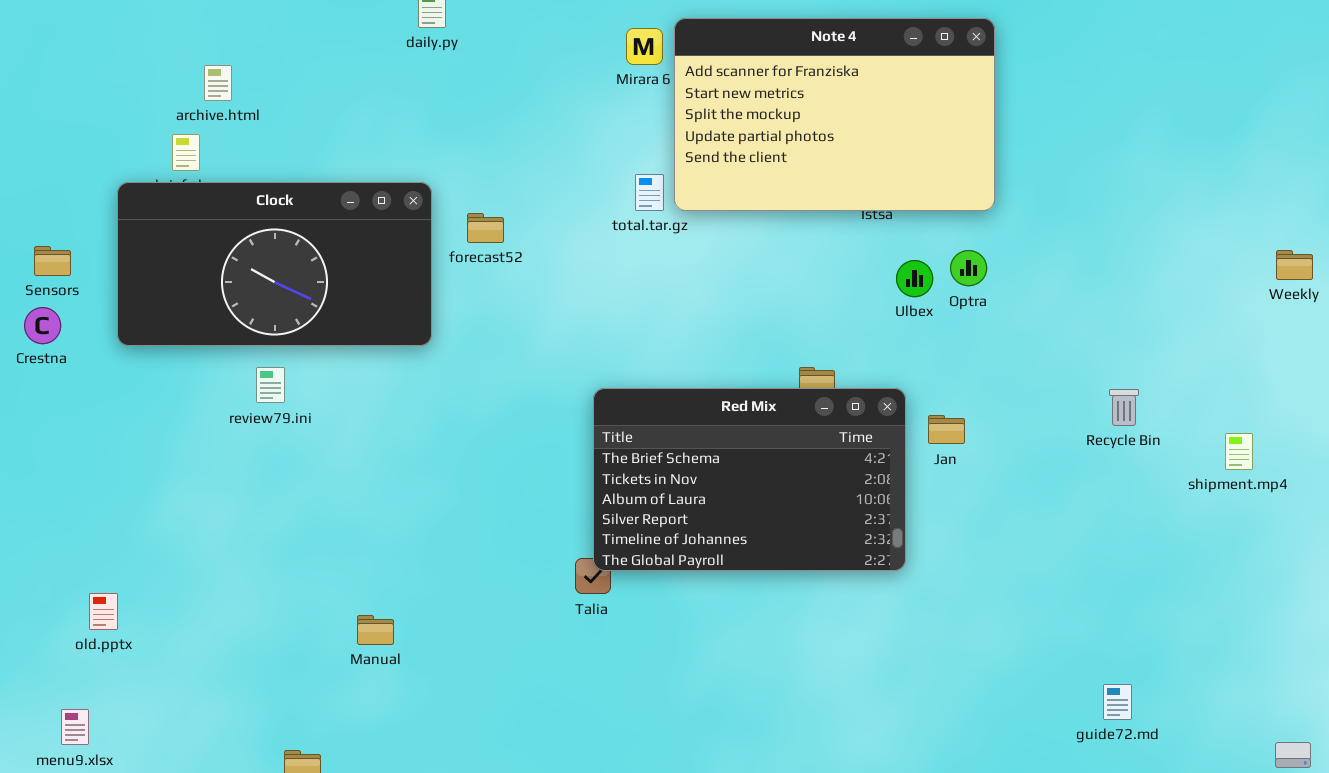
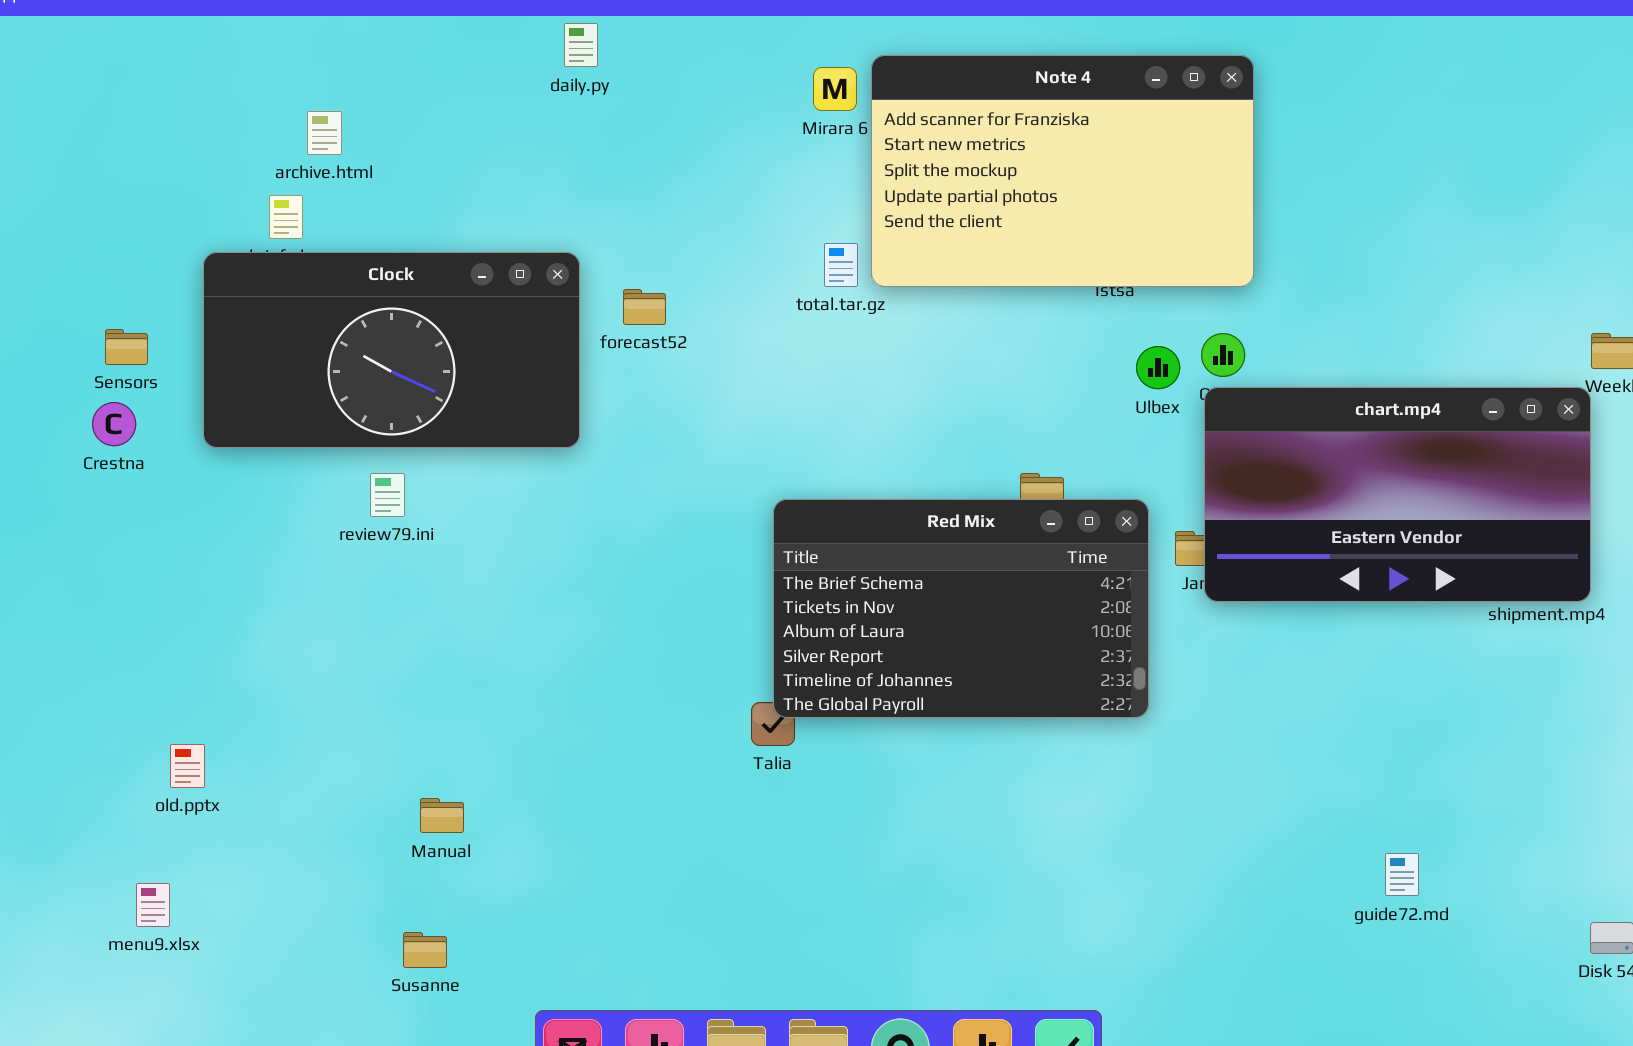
chart.mp4: none -> [1204,387,1591,602], opened
Manual: [357,615,394,645] -> [420,798,464,833], moved

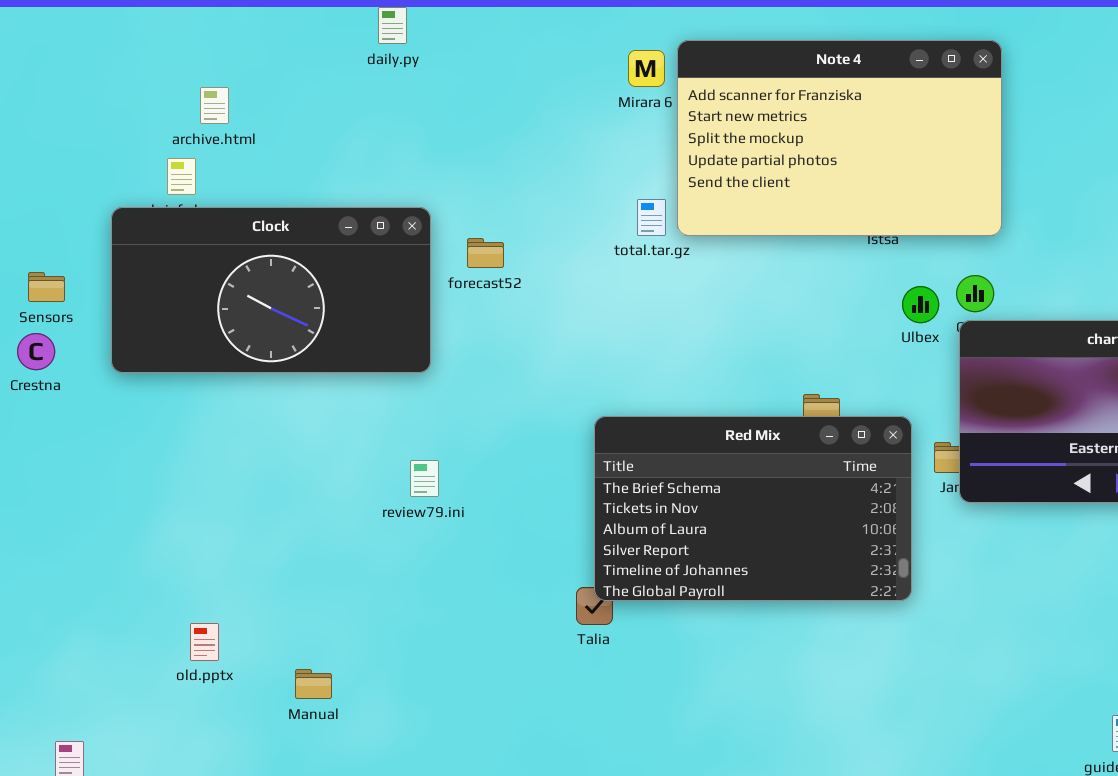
daily.py: [564,23,598,67] -> [378,7,407,44], moved
review79.ini: [370,473,405,517] -> [410,460,439,497], moved
old.pptx: [170,744,205,788] -> [190,623,219,661], moved

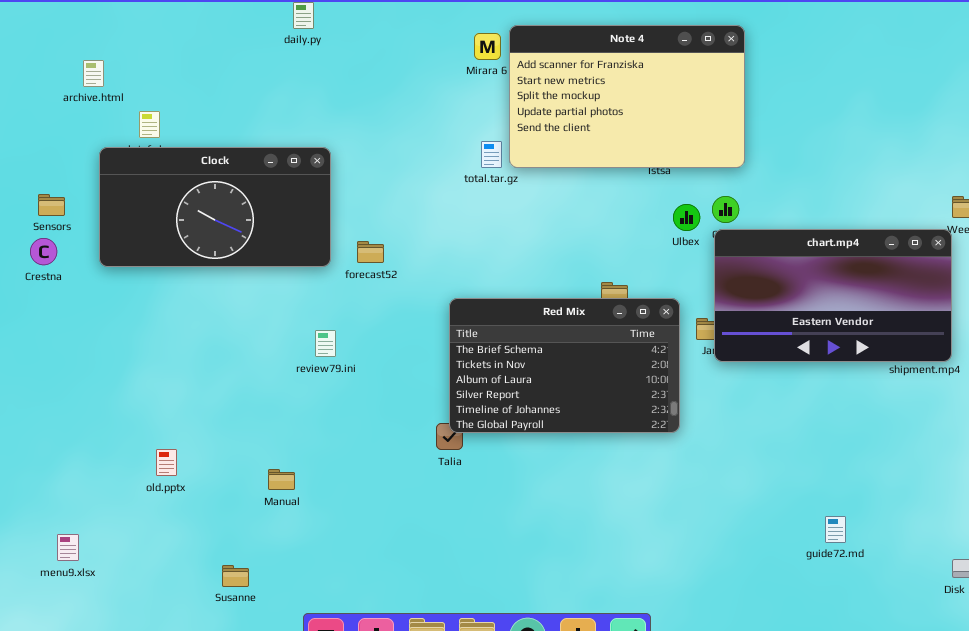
archive.html: [200,87,229,124] -> [83,60,104,87], moved
forecast52: [467,238,504,268] -> [357,241,384,263], moved
Manual: [295,669,332,699] -> [268,469,295,490], moved

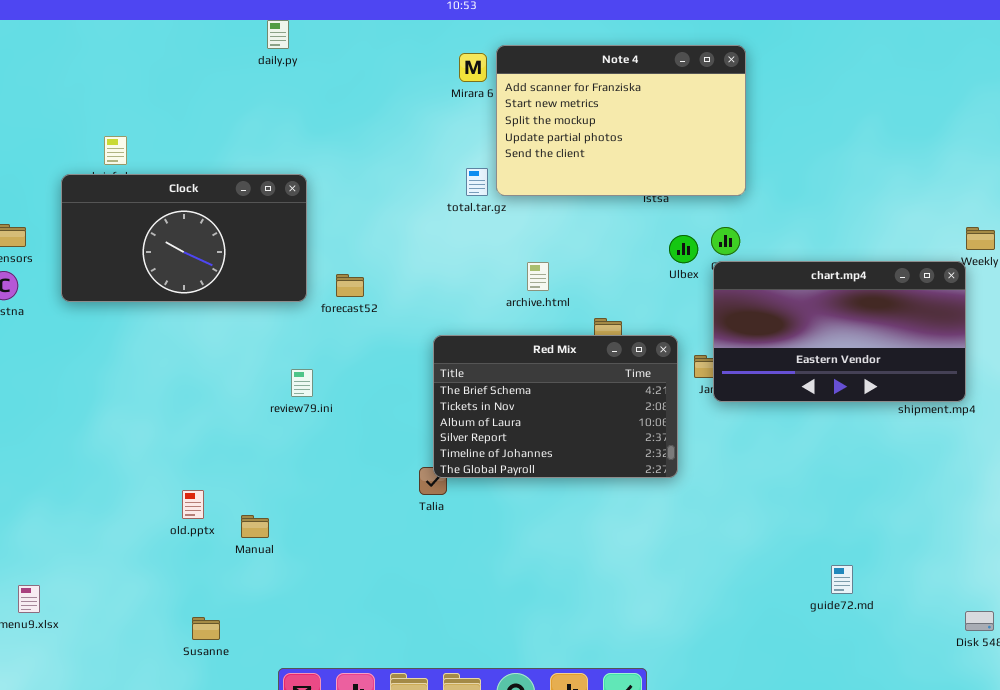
archive.html: [83,60,104,87] -> [527,262,549,291], moved
old.pptx: [156,449,177,476] -> [182,490,204,519], moved

